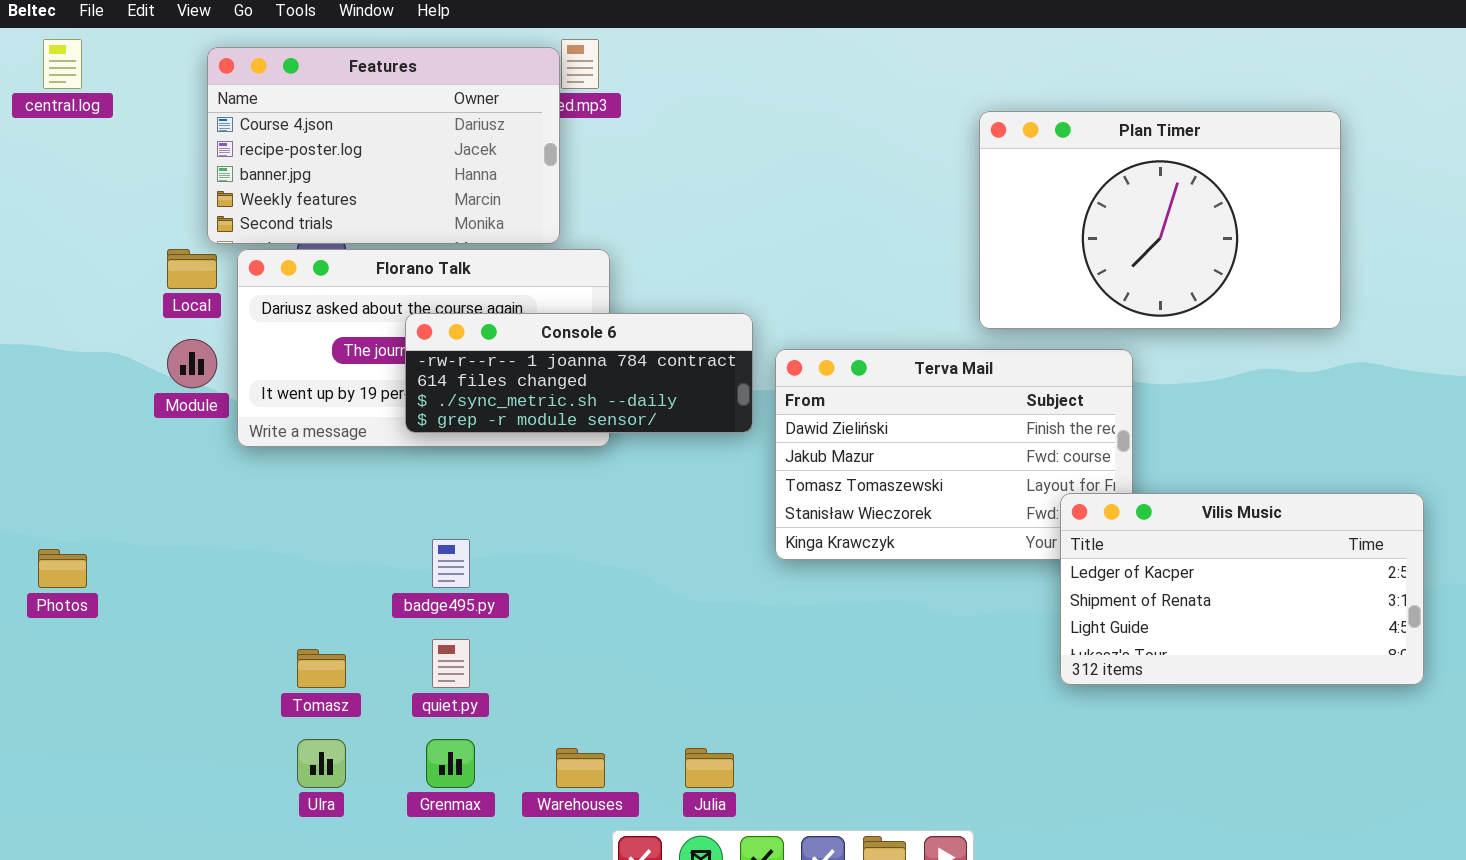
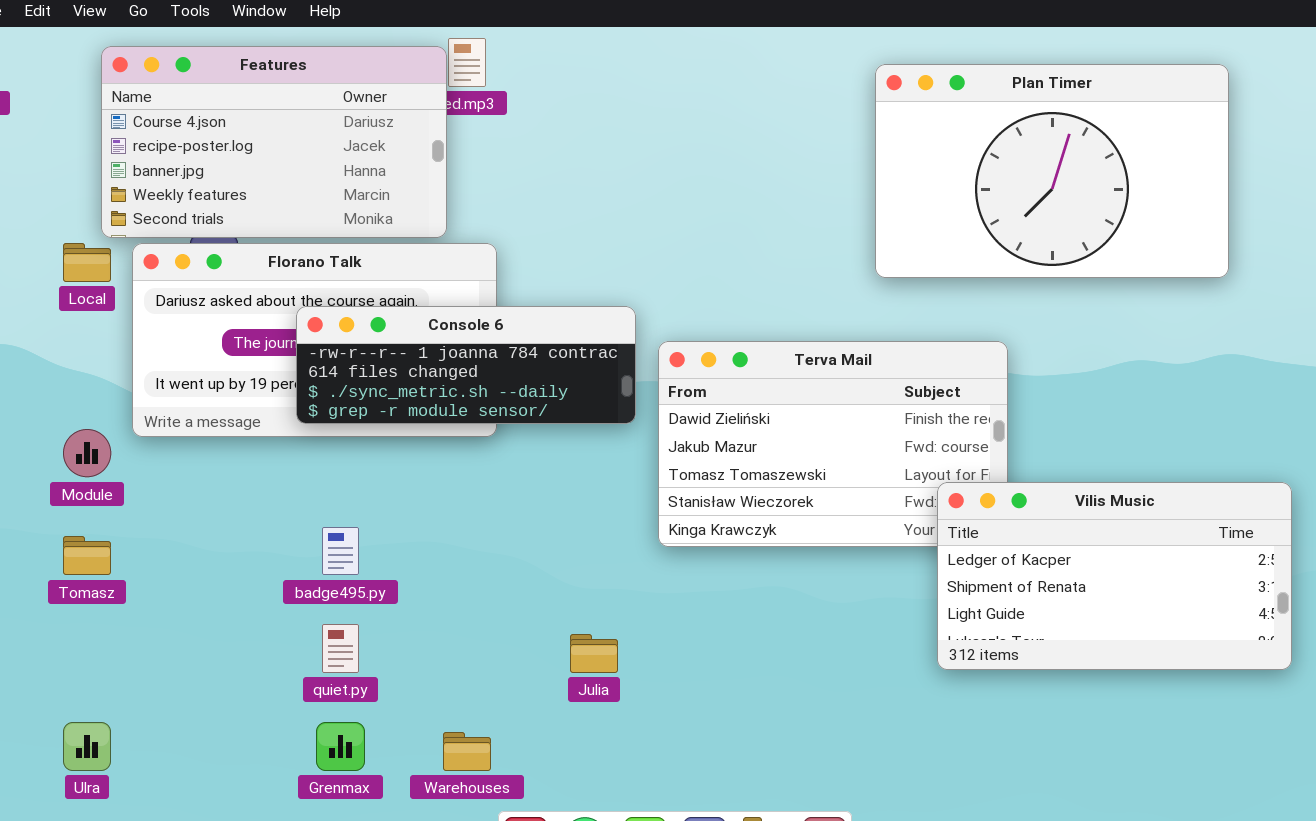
Plan Timer: [979,111,1341,329] -> [875,64,1229,278], moved
Module: [167,339,217,388] -> [63,429,111,477], moved
Tomasz: [297,649,346,688] -> [63,536,111,575], moved
Ulra: [297,739,346,788] -> [63,722,111,771], moved
Julia: [685,748,734,788] -> [570,634,618,673], moved

